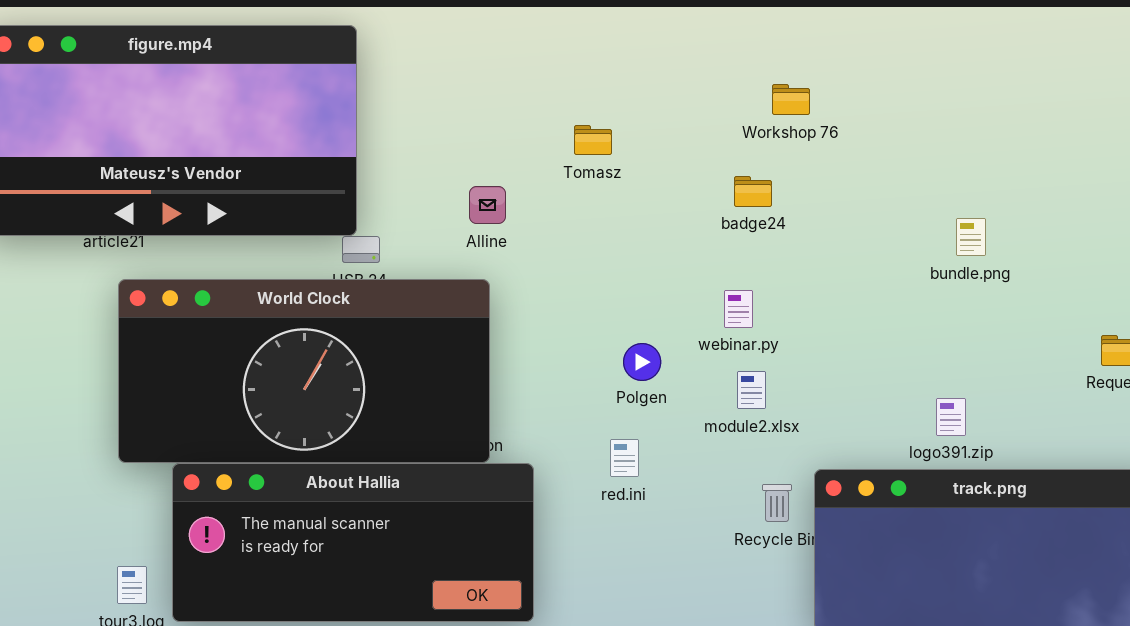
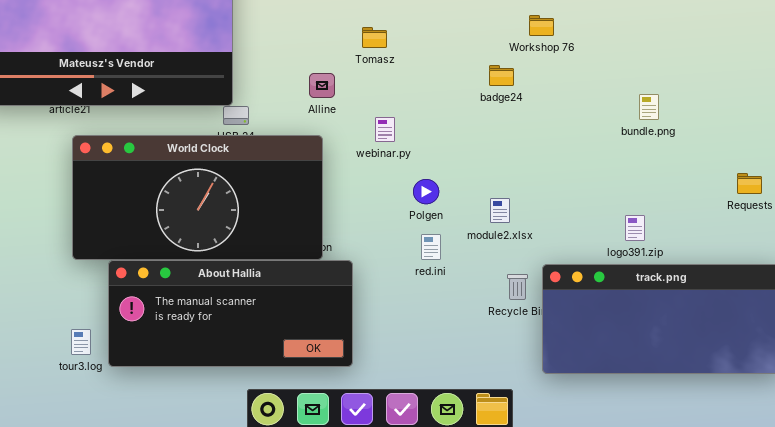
Workshop 76: [772,84,810,115] -> [529,15,554,36], moved
Tomasz: [574,125,612,155] -> [362,27,387,48], moved
webinar.py: [724,290,753,328] -> [375,117,395,142], moved
red.ini: [610,439,639,477] -> [421,234,441,260], moved

